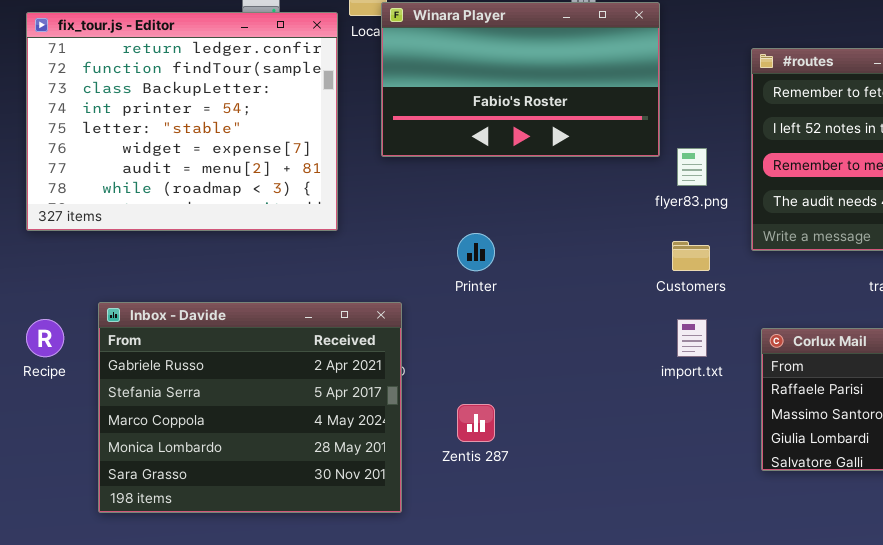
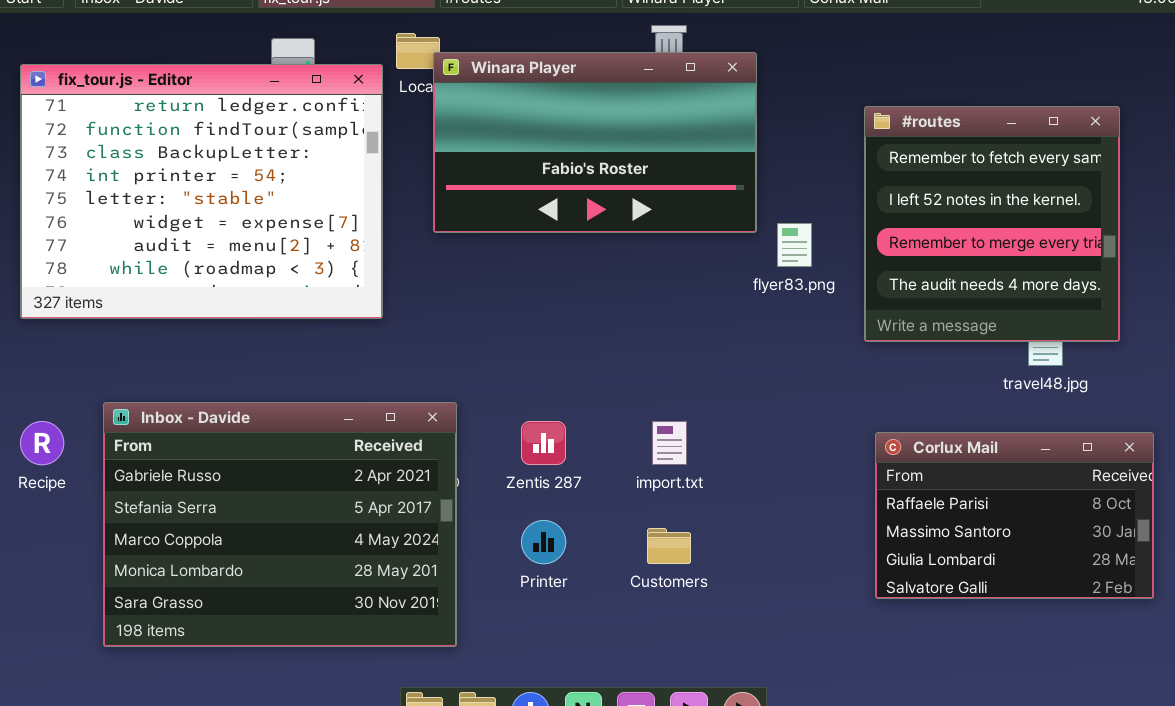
Printer: [457,233,495,271] -> [521,520,566,564], moved
Customers: [672,241,710,271] -> [647,528,691,564], moved
import.txt: [677,319,707,357] -> [652,421,687,465], moved
Zentis 287: [457,404,495,442] -> [521,421,566,465], moved

